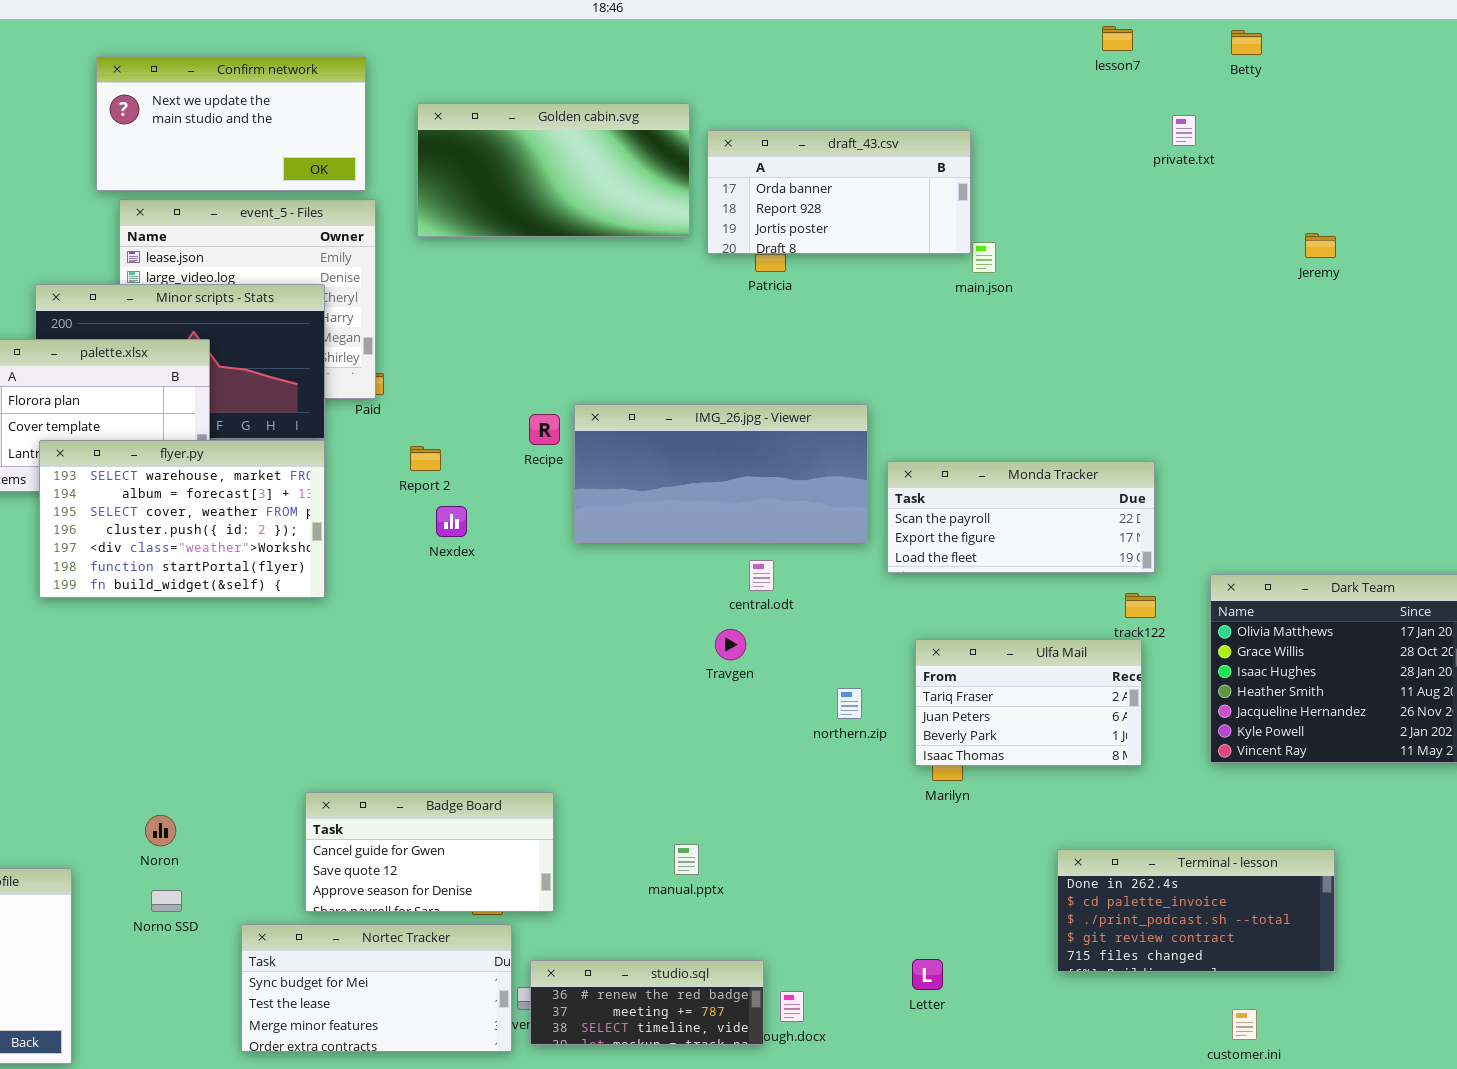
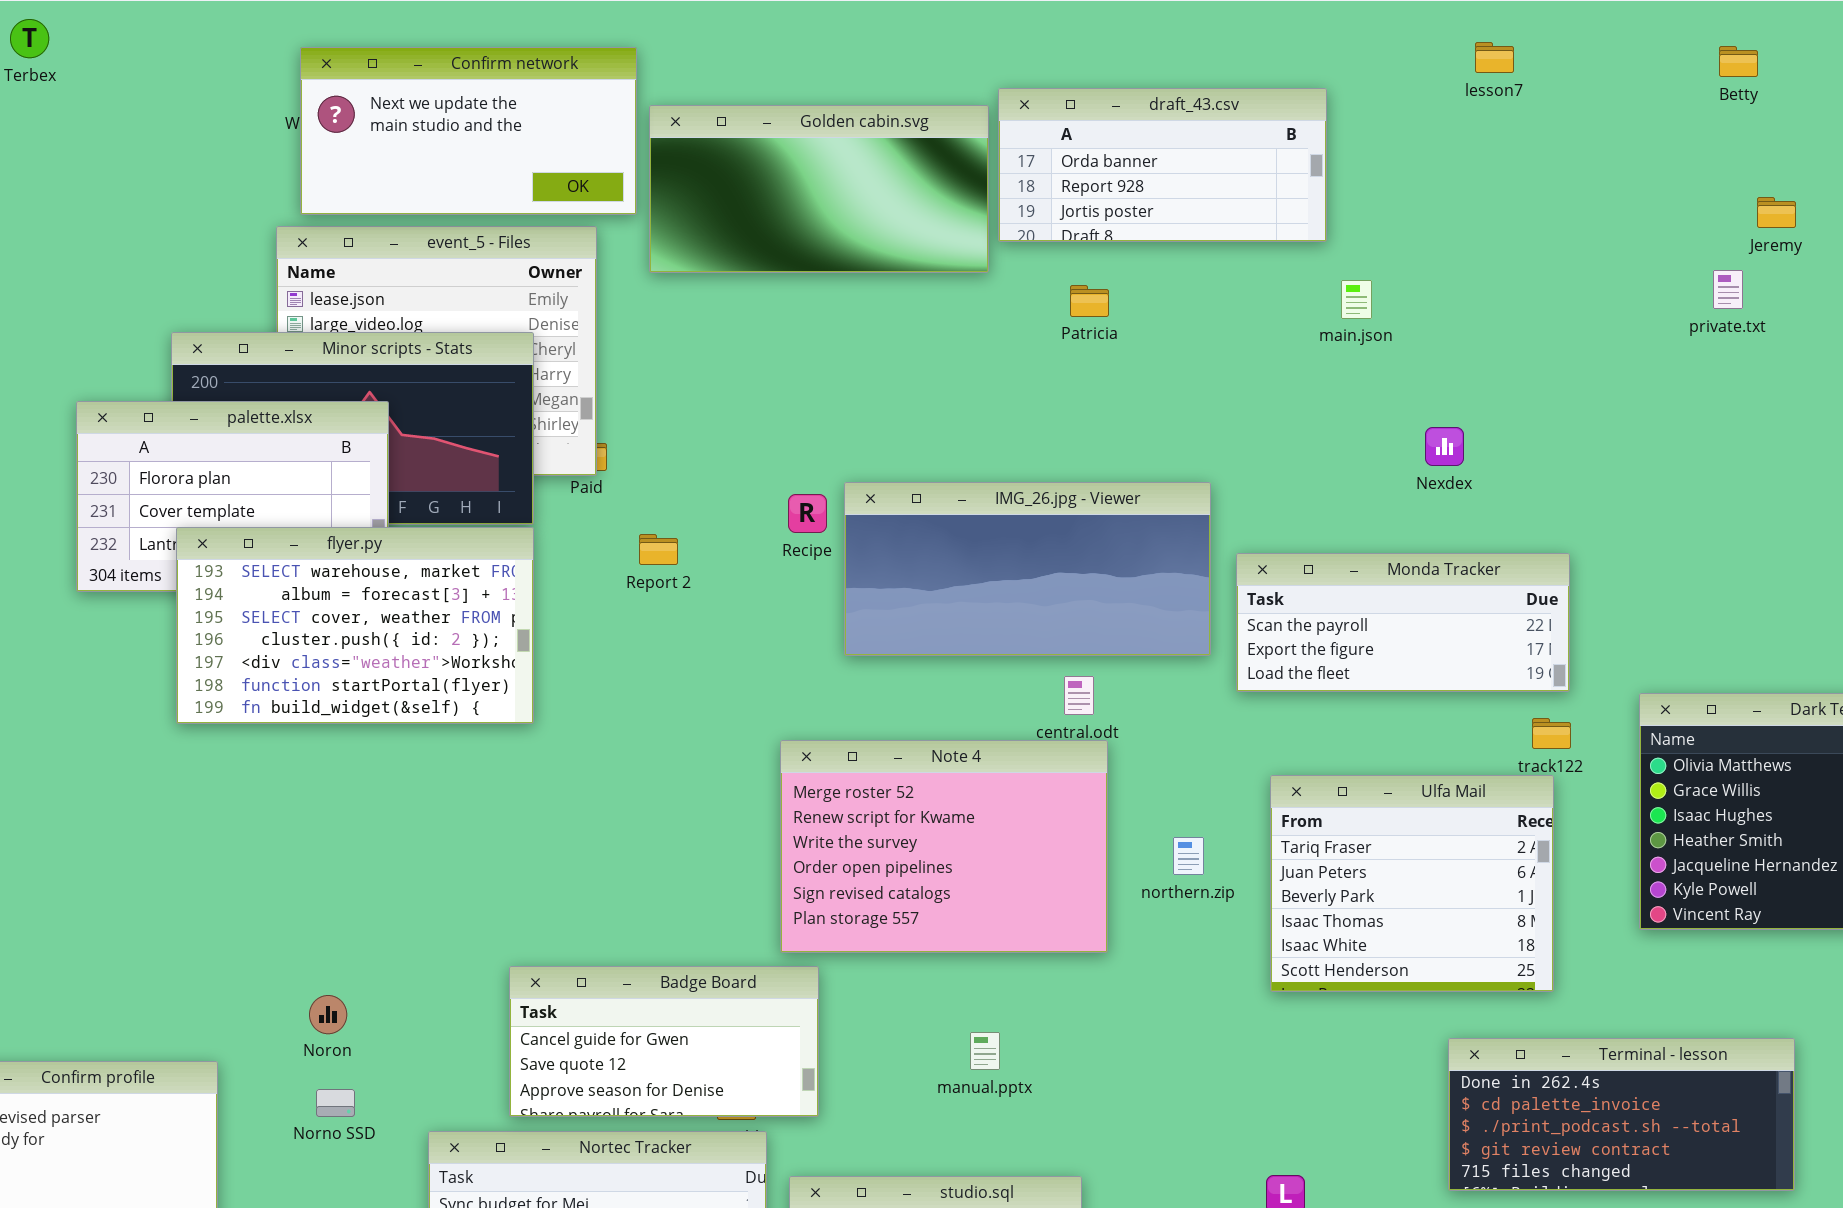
lesson7: [1102,26,1133,51] -> [1475,42,1514,73], moved
Betty: [1231,30,1262,55] -> [1719,46,1758,77], moved
Confirm network: [96,56,366,191] -> [300,47,637,215], moved
private.txt: [1172,115,1196,146] -> [1713,270,1743,309], moved
draft_43.csv: [707,130,971,254] -> [998,88,1327,242], moved
Jeremy: [1305,233,1336,258] -> [1757,197,1796,228], moved
Nexdex: [436,506,467,537] -> [1425,427,1464,466], moved
Note 4: none -> [780,740,1108,953], opened
Ulfa Mail: [915,639,1142,766] -> [1270,775,1554,992], resized

